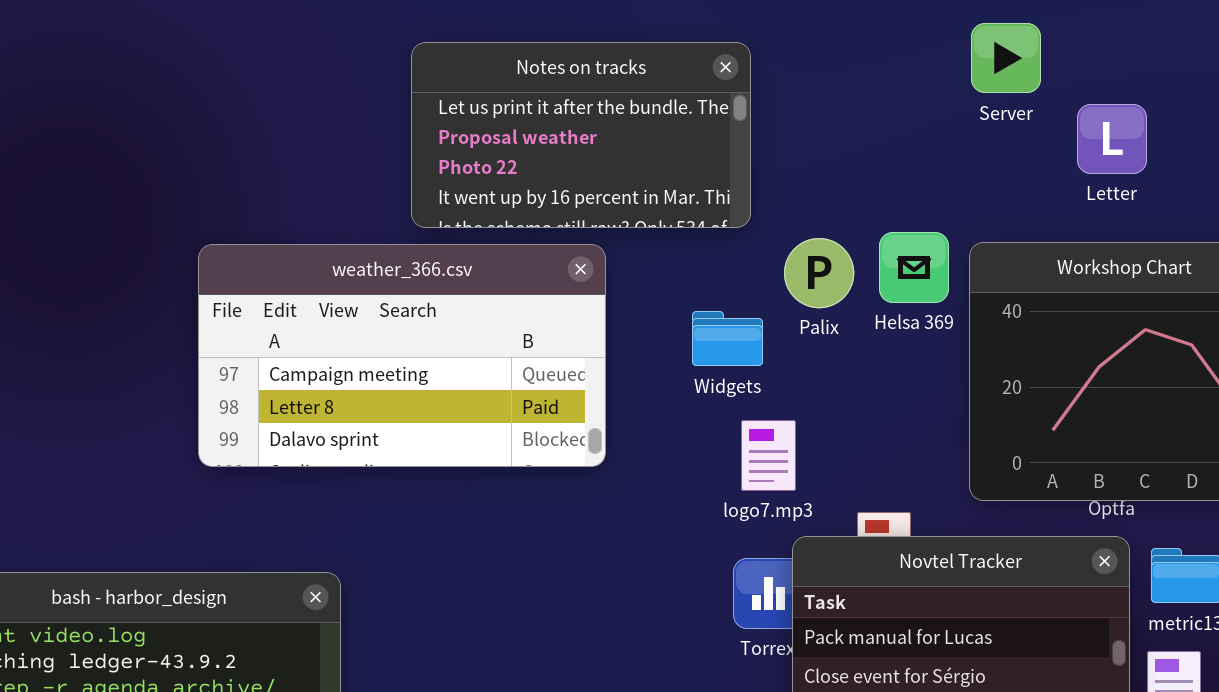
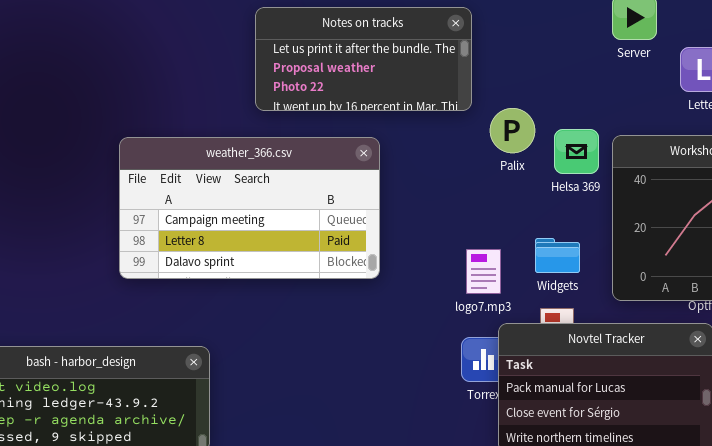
Notes on tracks: [411,42,751,228] -> [255,7,472,111], resized
Palix: [784,238,854,308] -> [490,108,535,153], moved
Widgets: [692,311,763,366] -> [535,238,580,273], moved

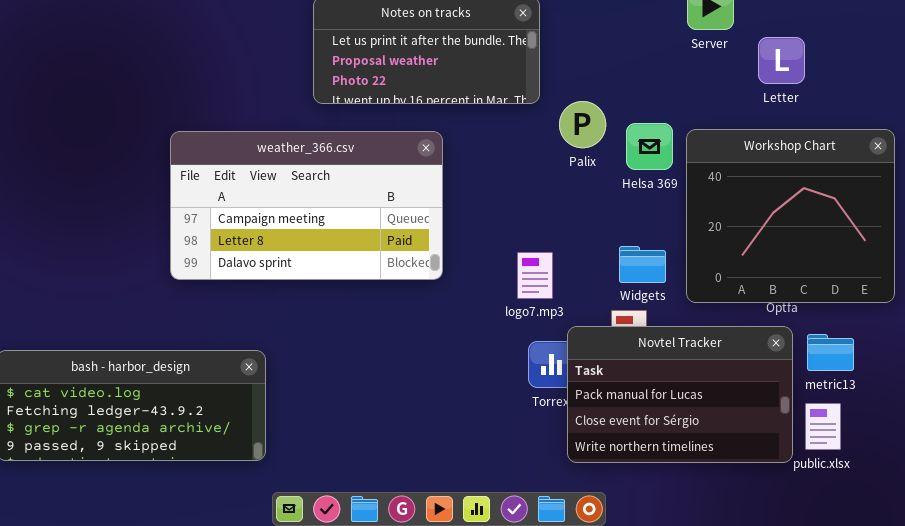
Widgets: [535,238,580,273] -> [619,246,666,283], moved
logo7.mp3: [466,249,501,294] -> [517,252,553,299], moved

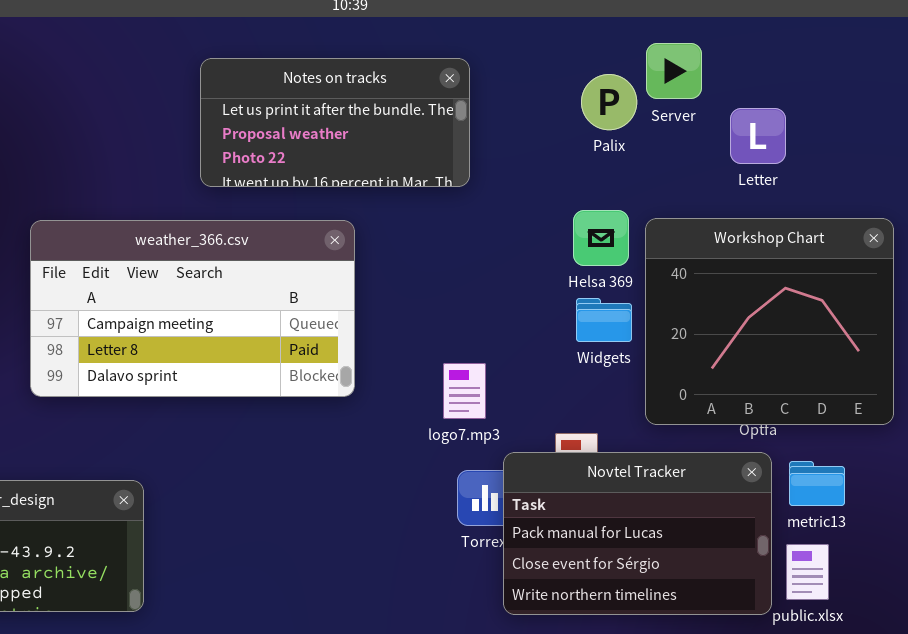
Palix: [559,101,606,148] -> [581,74,637,130], moved
Widgets: [619,246,666,283] -> [576,298,632,342], moved

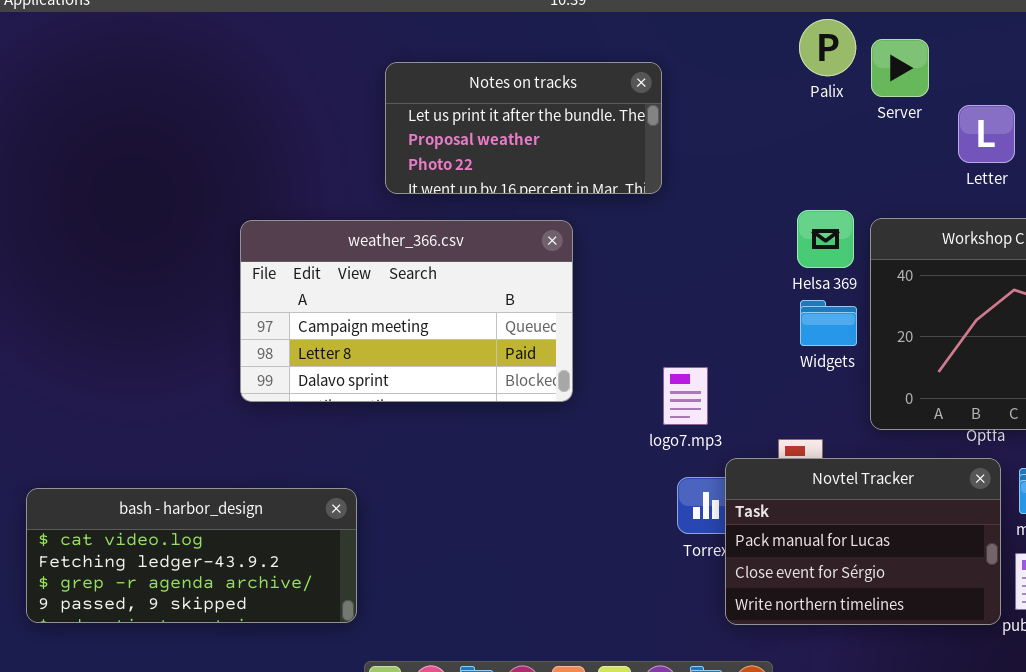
Notes on tracks: [200,58,470,187] -> [385,62,662,194], moved
Palix: [581,74,637,130] -> [799,19,856,76], moved

